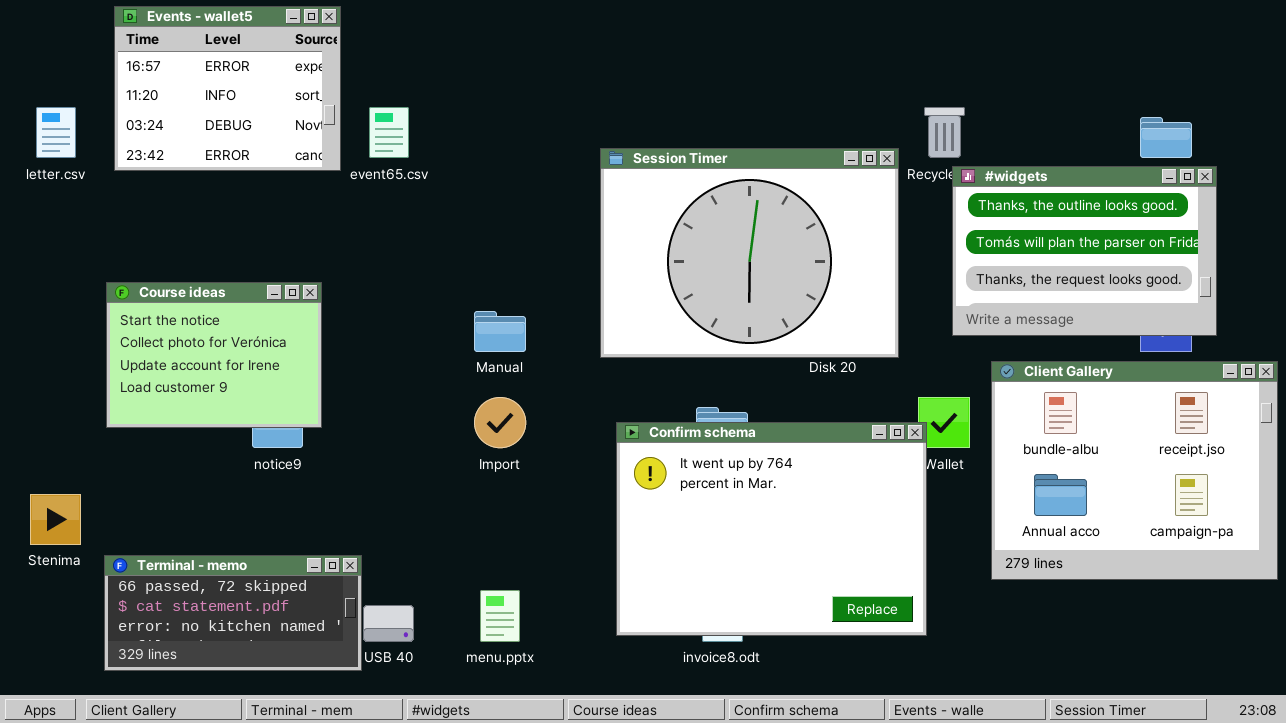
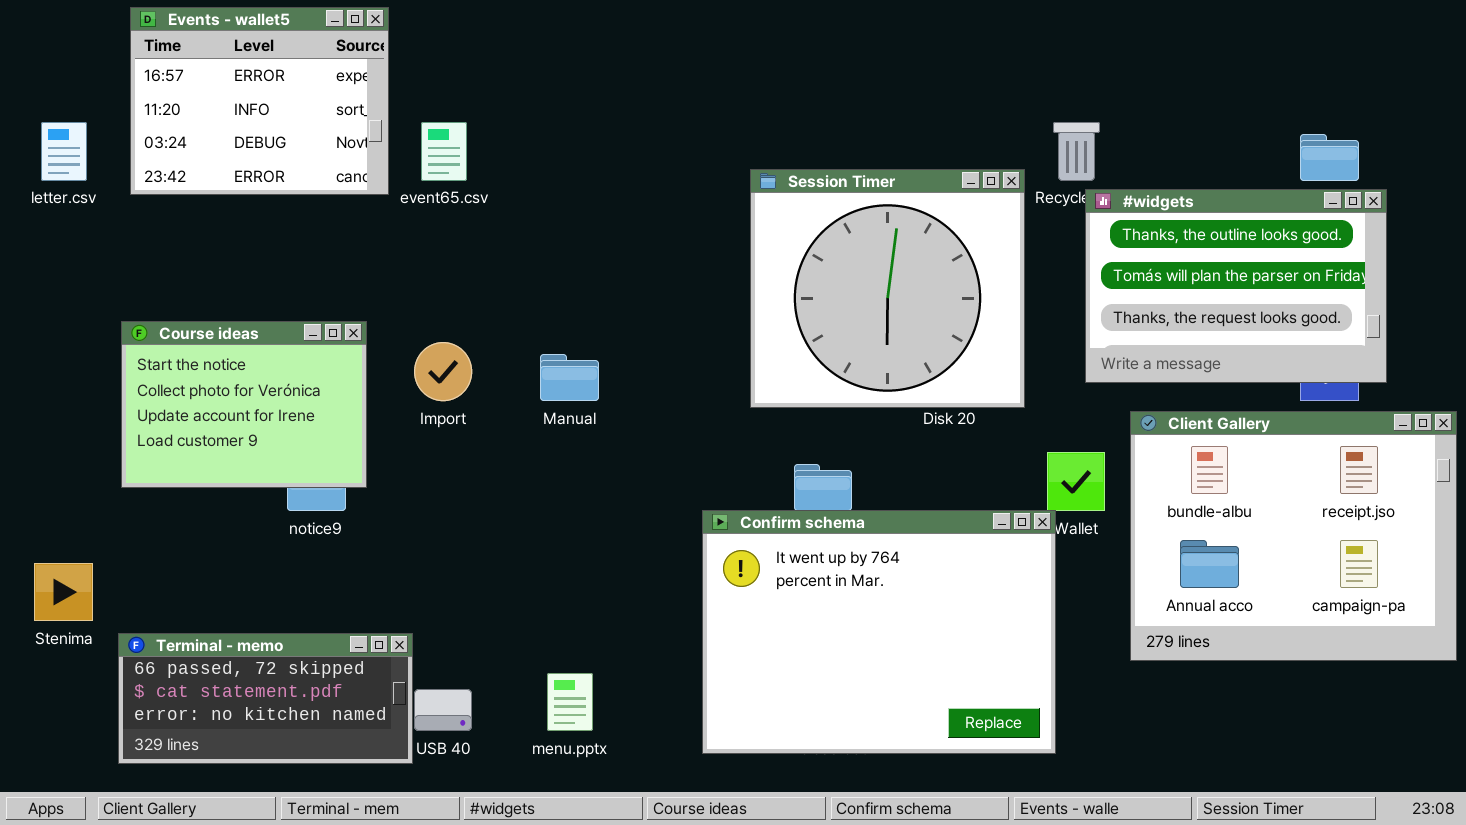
Session Timer: [600,148,899,358] -> [750,169,1025,408], resized
Import: [474,397,526,448] -> [414,342,472,401], moved
Confirm schema: [616,422,927,636] -> [702,510,1056,754], moved

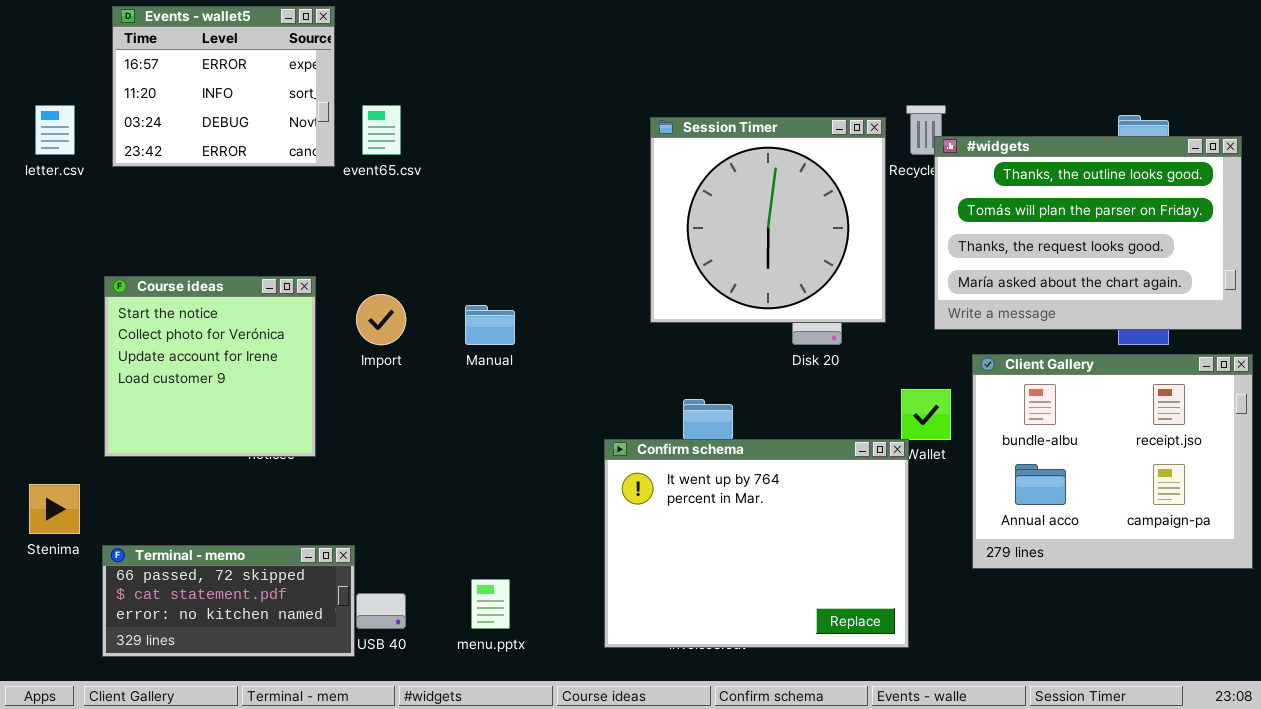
Session Timer: [750,169,1025,408] -> [650,117,886,323], moved
#widgets: [1085,189,1387,383] -> [934,136,1242,330], resized
Course ideas: [121,321,367,488] -> [104,276,316,457], resized

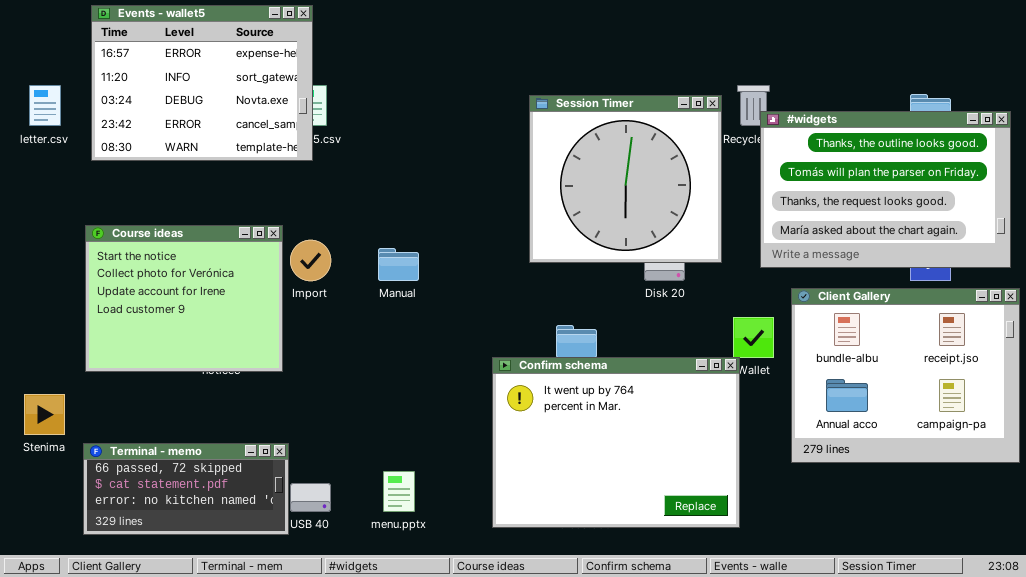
Events - wallet5: [112,6,335,167] -> [91,5,313,161], resized
Course ideas: [104,276,316,457] -> [85,225,283,372], resized

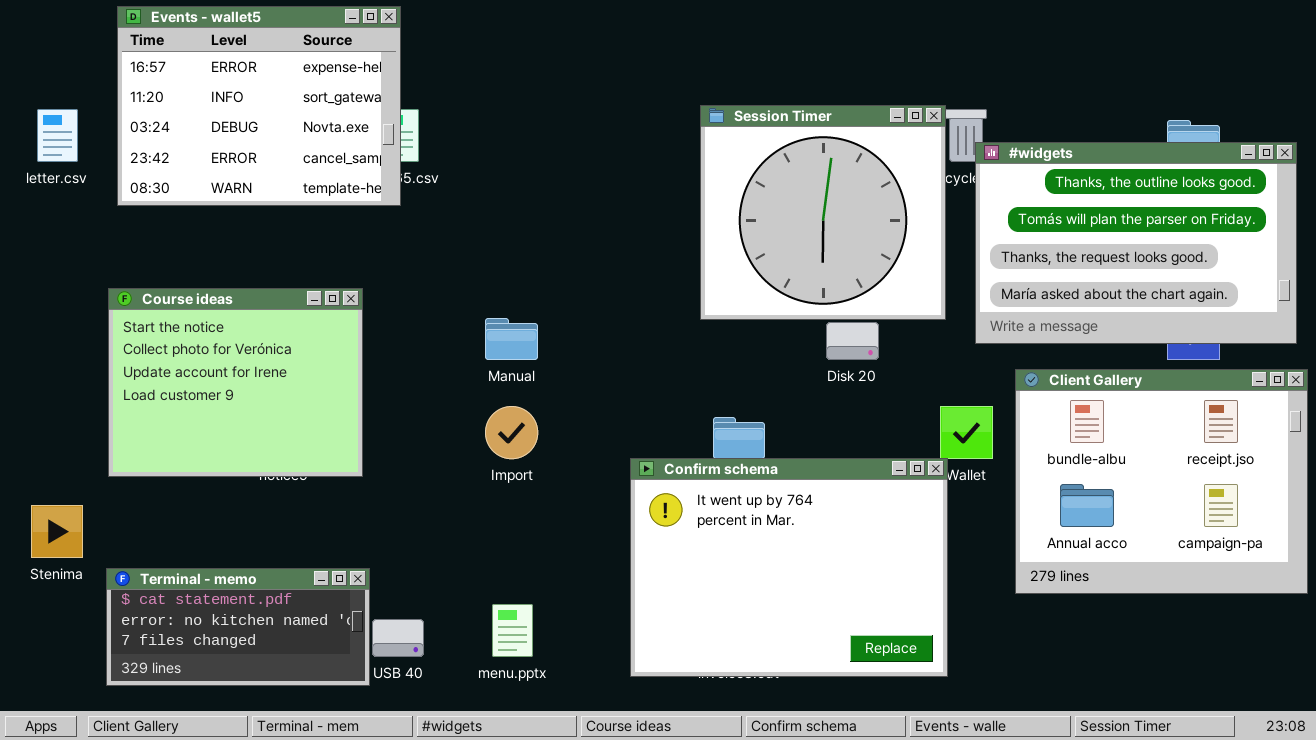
Session Timer: [529,95,722,263] -> [700,105,946,320], moved
Import: [290,240,331,281] -> [485,406,538,459], moved
Terminal - memo: [83,443,289,535] -> [106,568,370,686], scrolled down 1 row

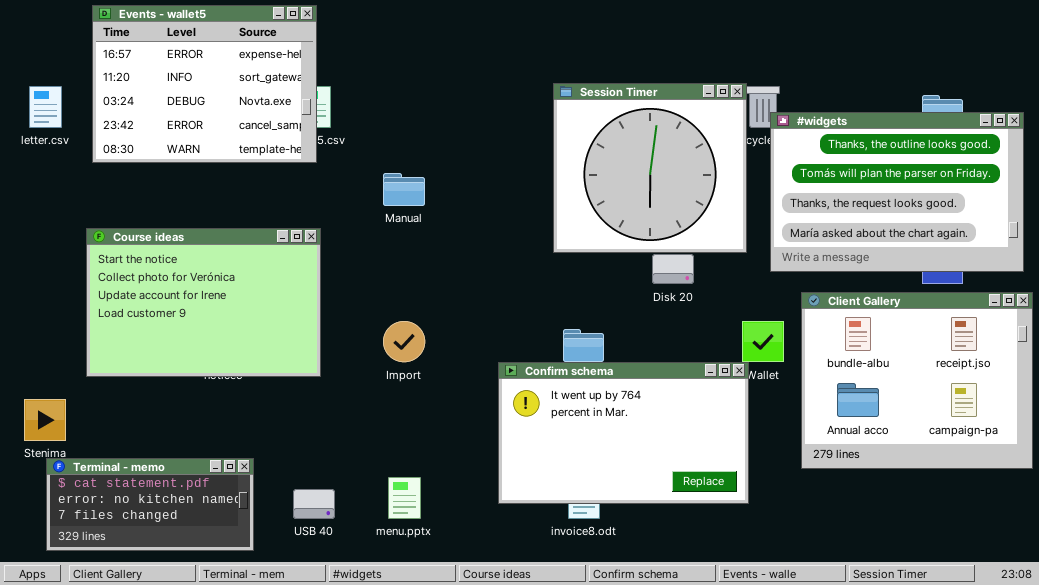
Course ideas: [108,288,363,477] -> [86,228,321,377], resized
Manual: [485,318,538,360] -> [383,173,425,206], moved
Confirm schema: [630,458,948,677] -> [498,362,749,504], resized
Terminal - memo: [106,568,370,686] -> [46,458,254,551], moved

